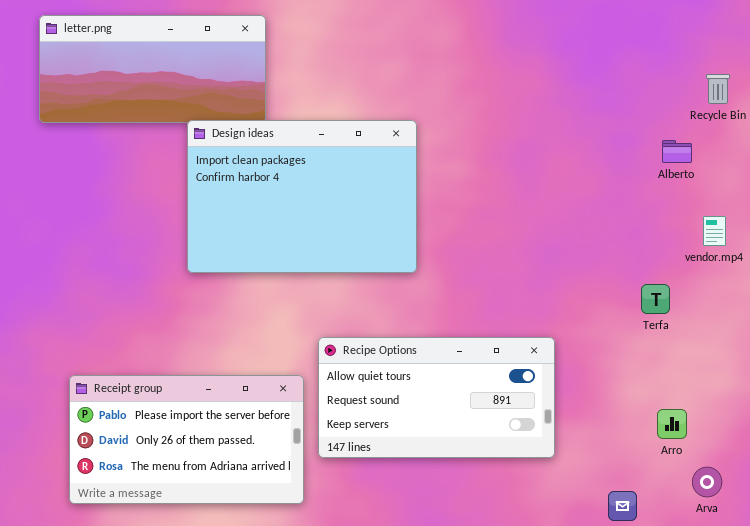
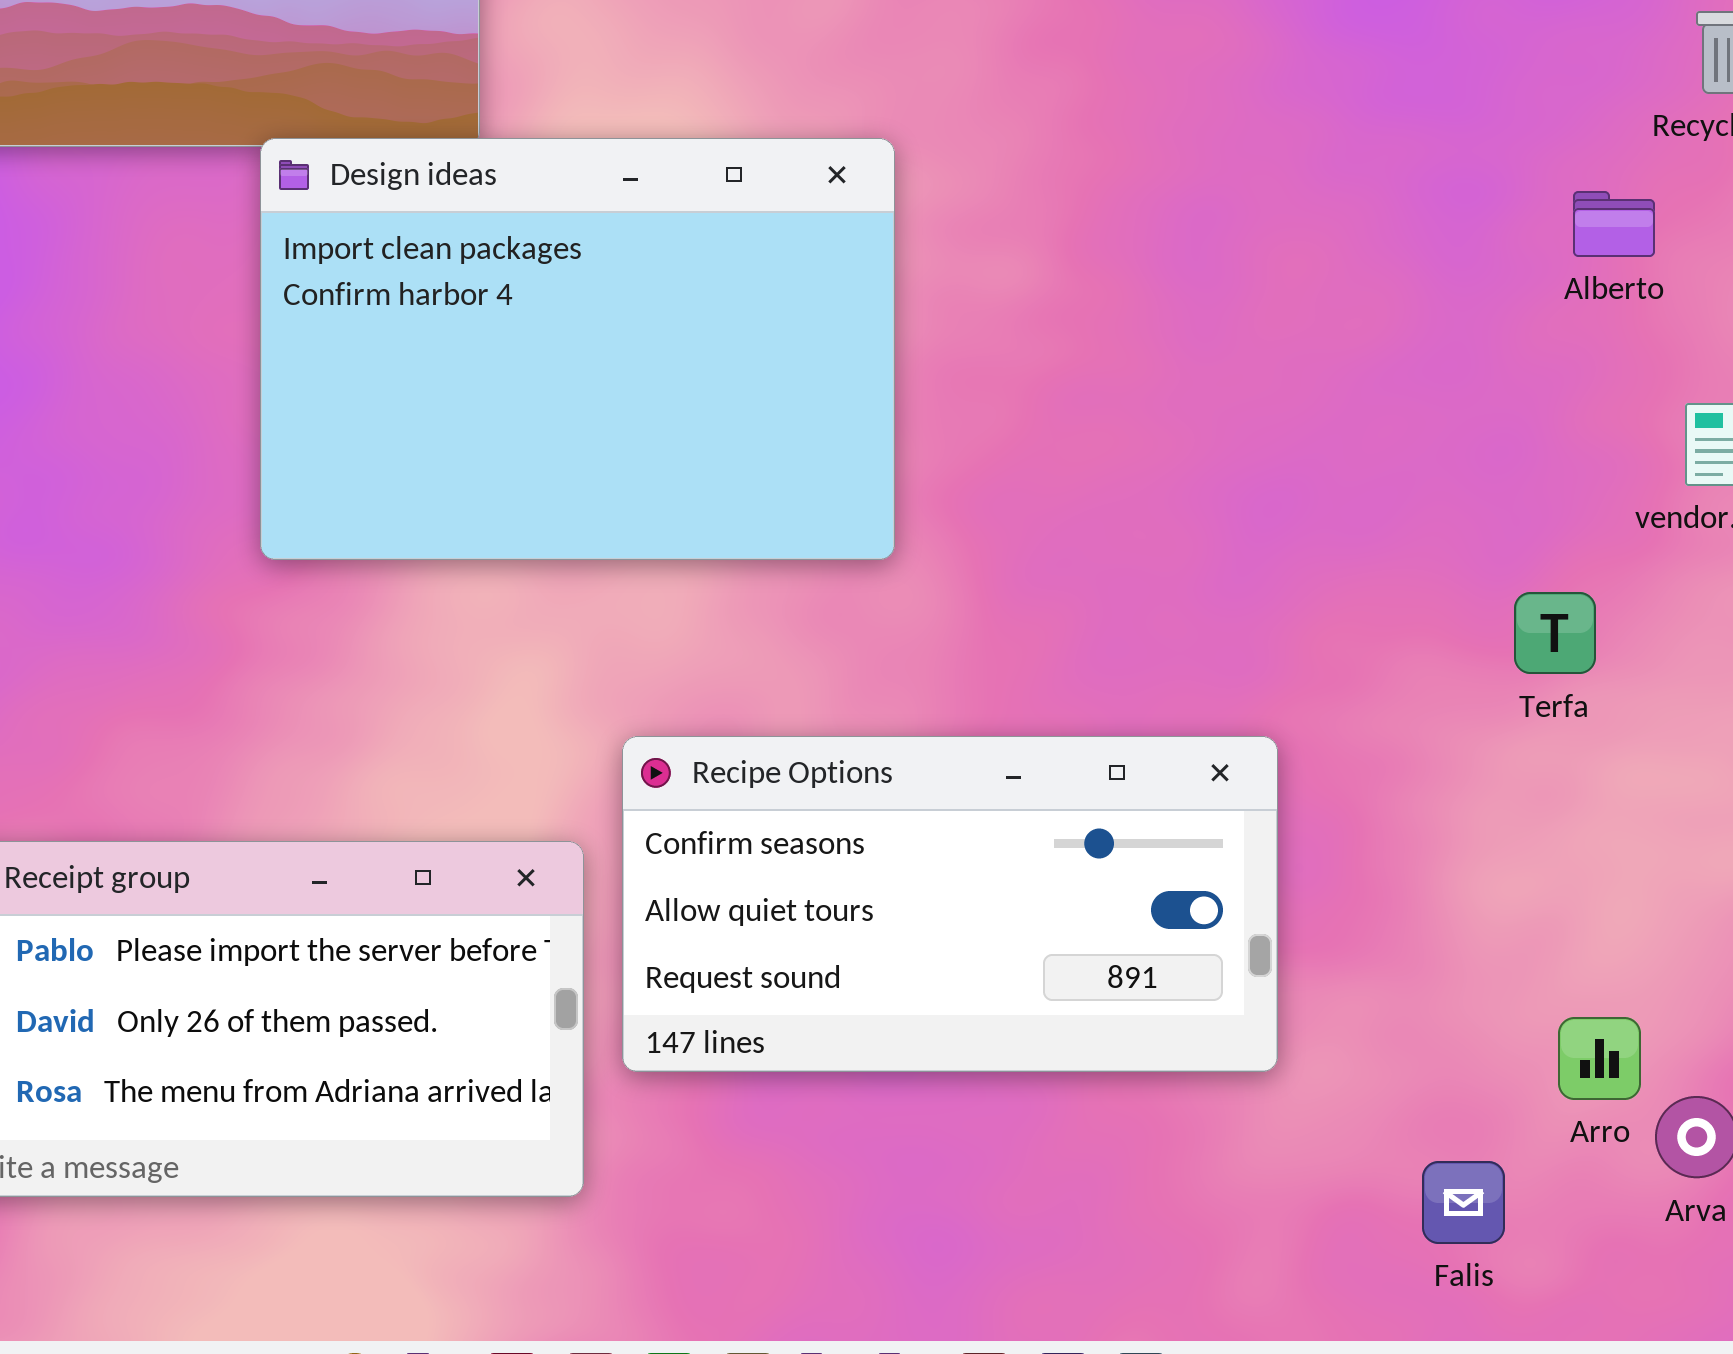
Recipe Options: [318,337,555,458] -> [622,736,1278,1072], scrolled up 1 row
Arro: [657,409,687,439] -> [1558,1017,1641,1100], moved

